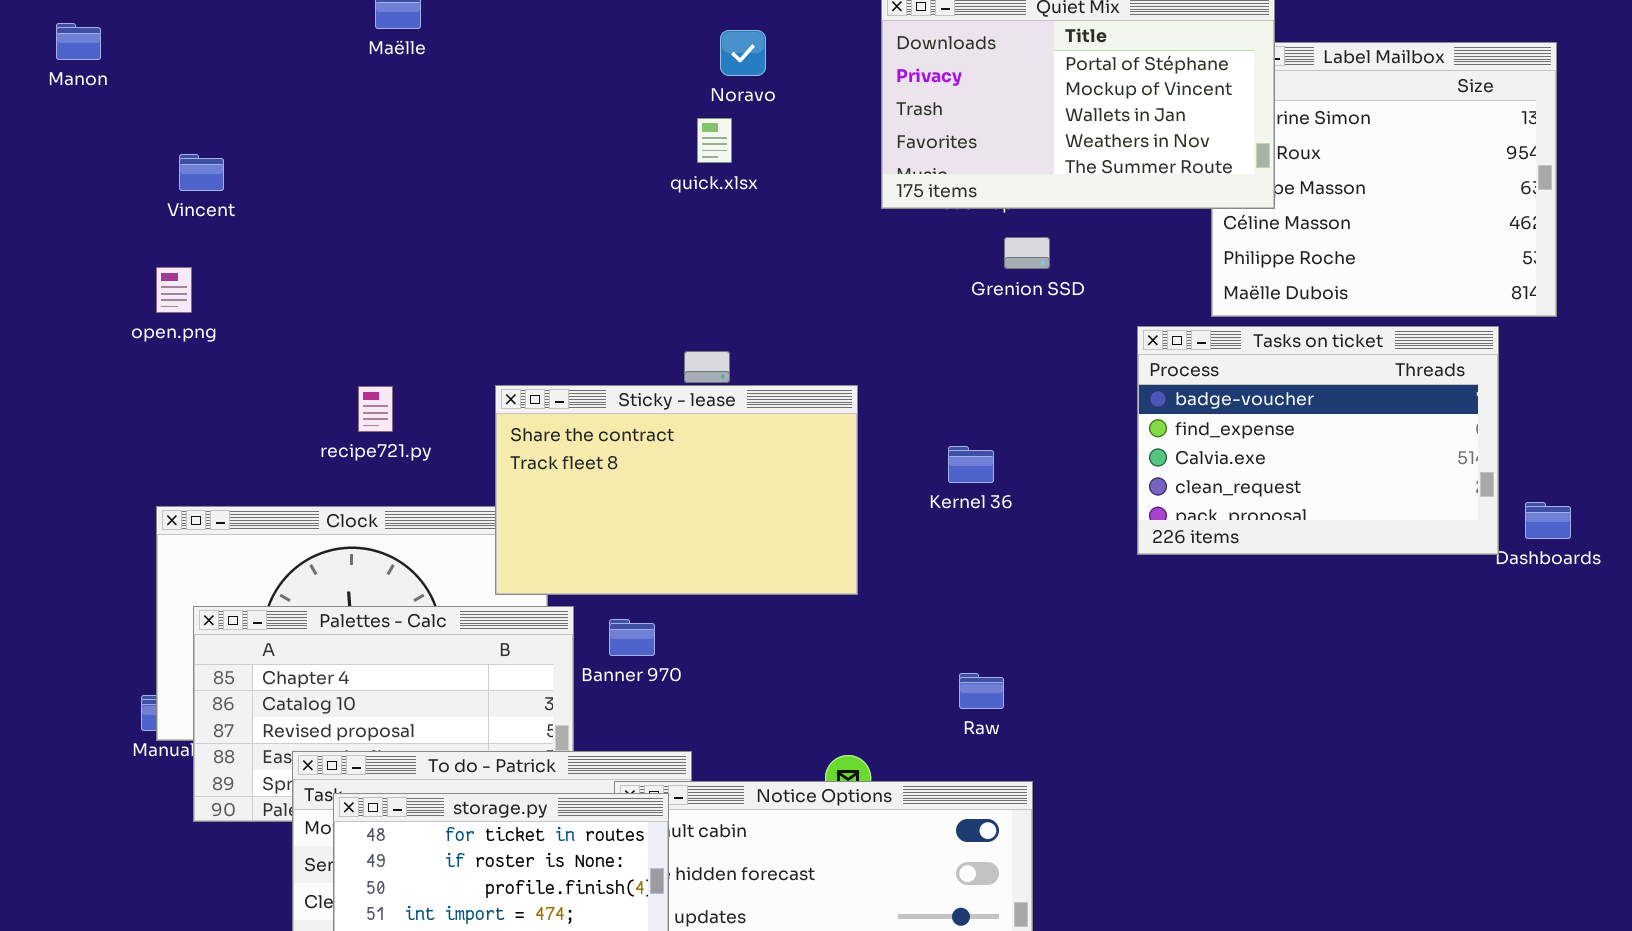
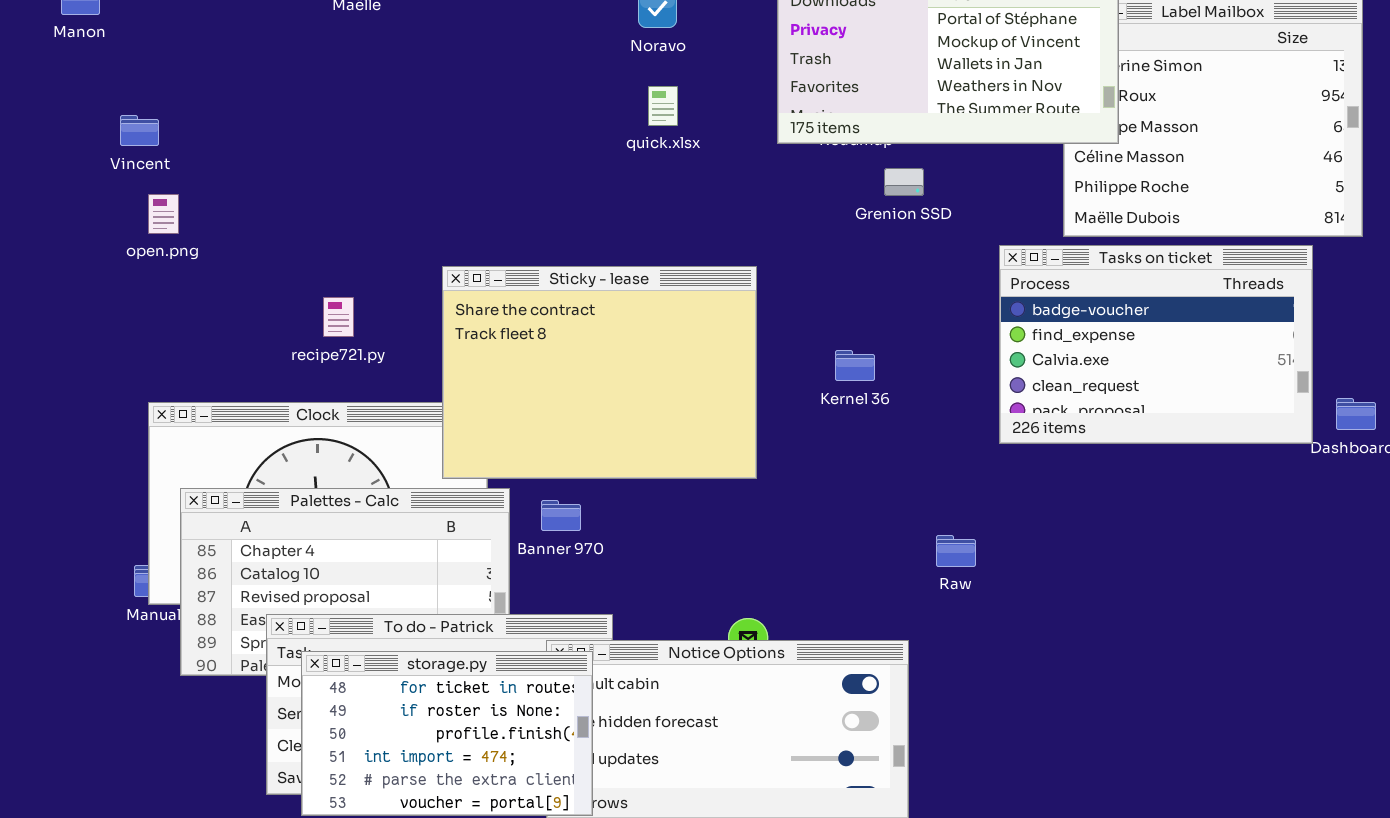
quick.xlsx: [697,118,732,163] -> [648,86,678,126], moved
Vincent: [179,154,224,191] -> [120,115,159,146], moved
Sticky - lease: [495,385,858,595] -> [442,266,757,479], resized
Raw: [959,673,1004,709] -> [936,535,976,567], moved

